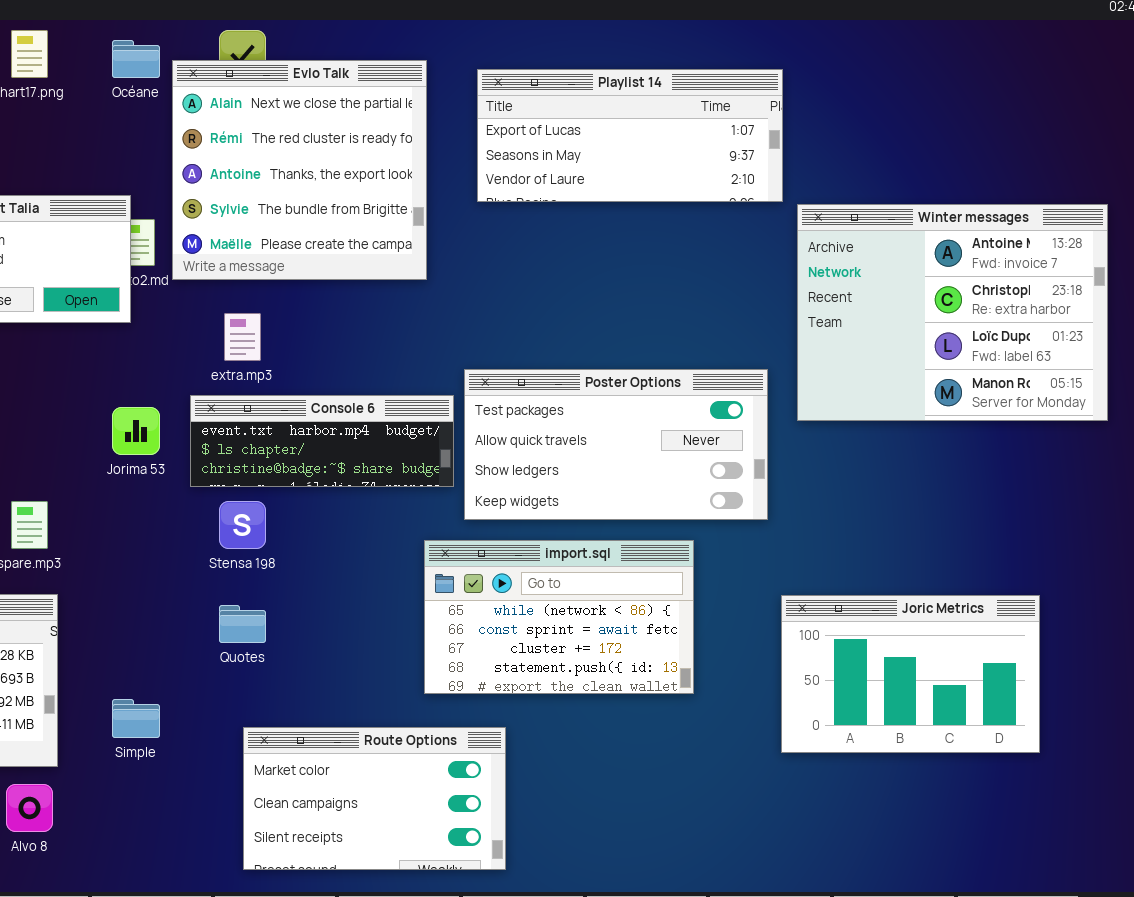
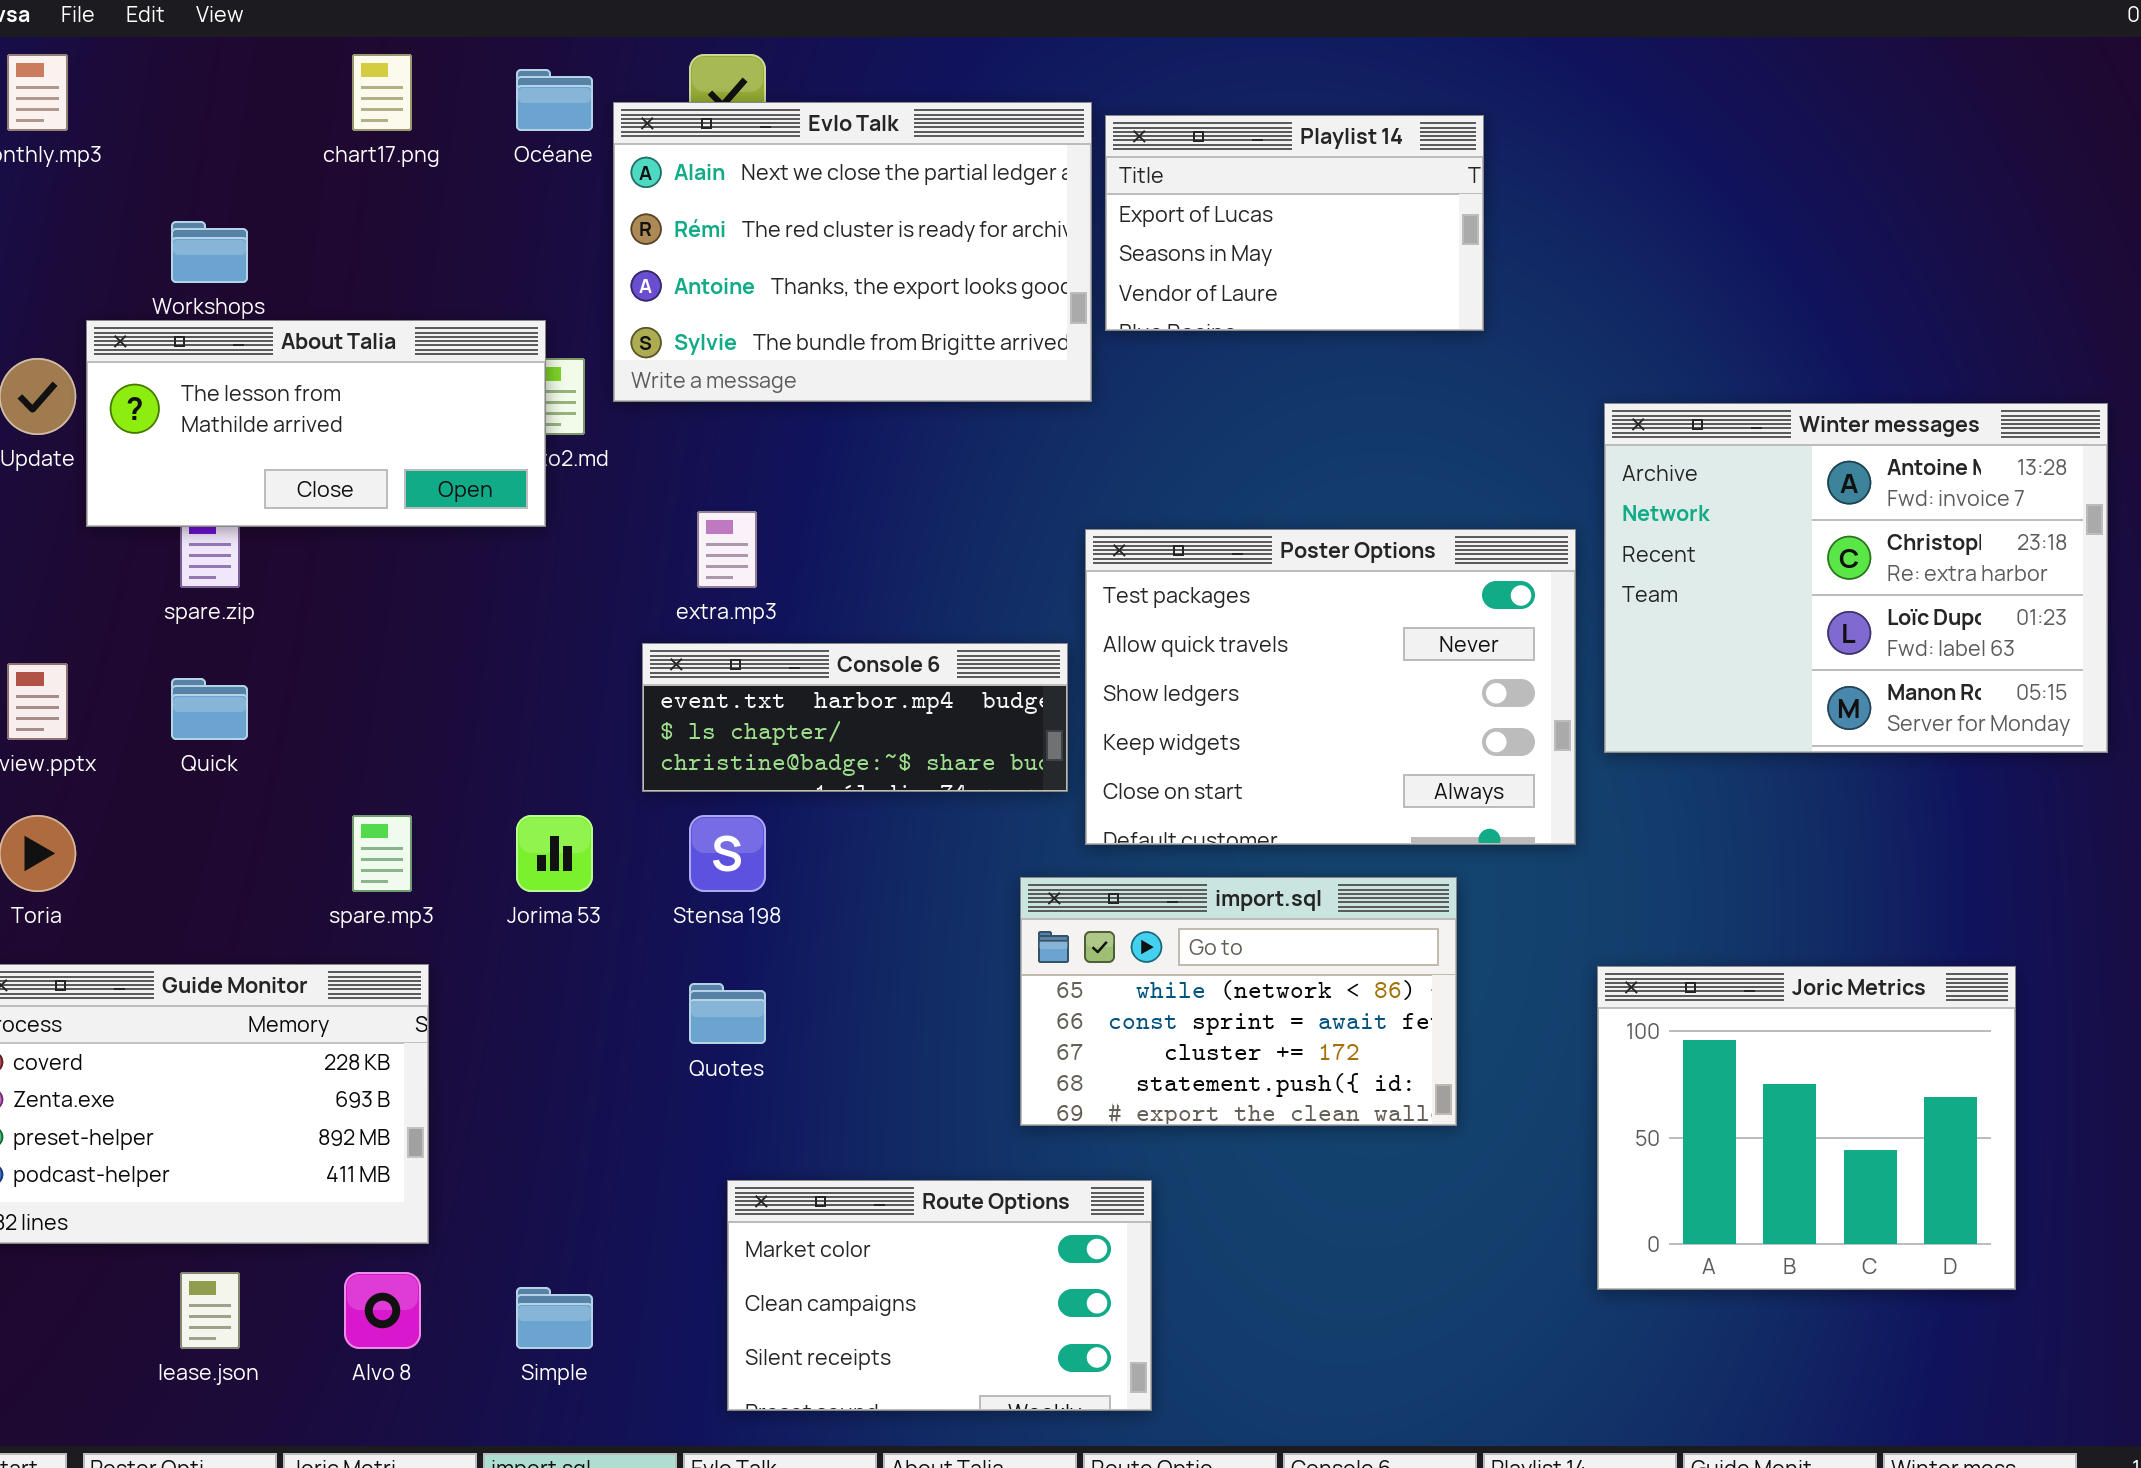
Evlo Talk: [172,60,427,280] -> [613,102,1092,402], resized
Playlist 14: [477,69,783,202] -> [1105,115,1484,331], resized
Winter messages: [797,204,1108,421] -> [1604,403,2108,753], moved
Poster Options: [464,369,768,520] -> [1085,529,1576,845], resized
Jorima 53: [112,407,160,455] -> [516,815,593,892], moved
Joric Metrics: [781,595,1040,753] -> [1597,966,2016,1290], resized
Simple: [112,699,160,738] -> [516,1287,593,1349], moved

